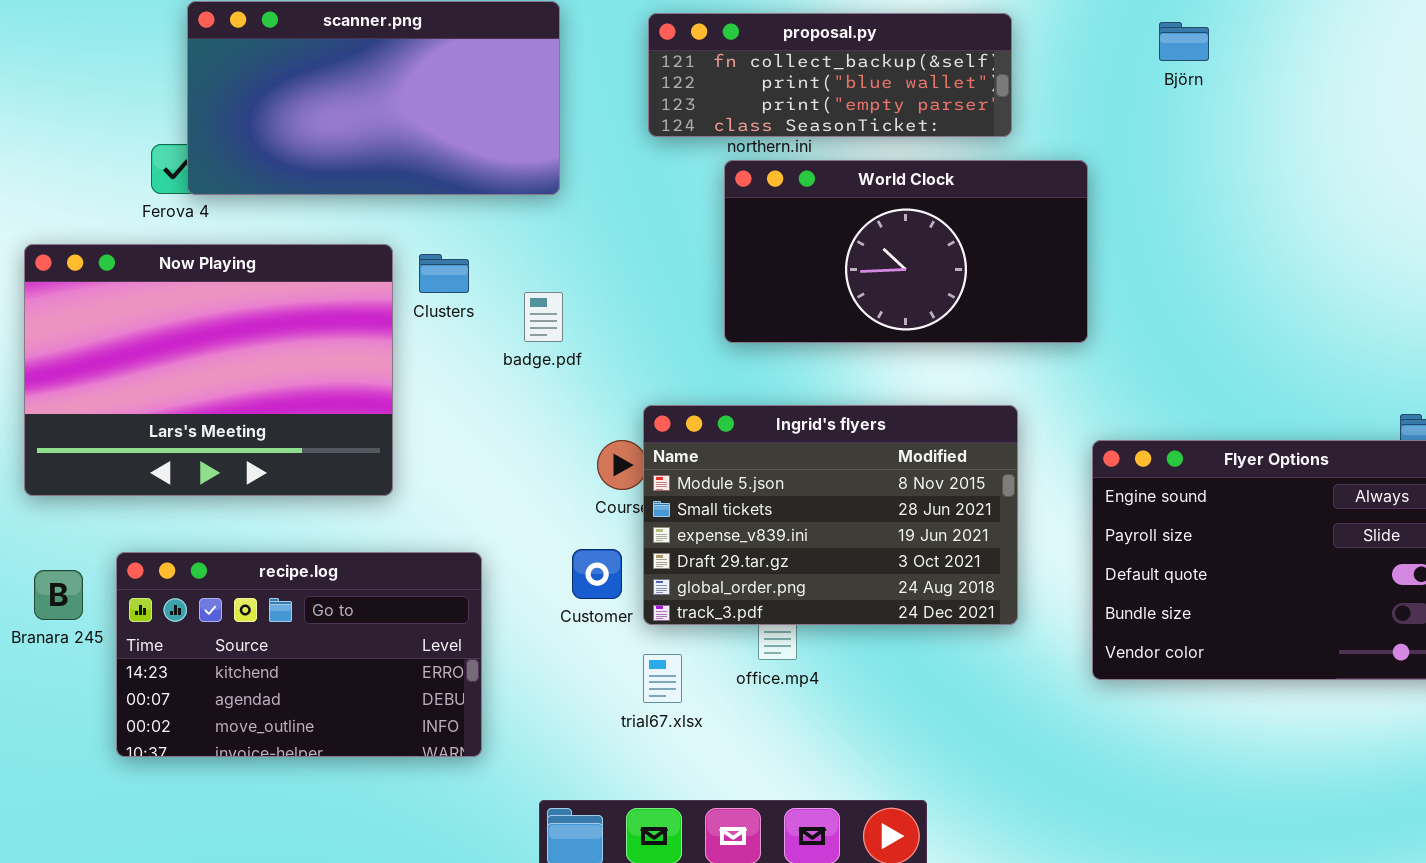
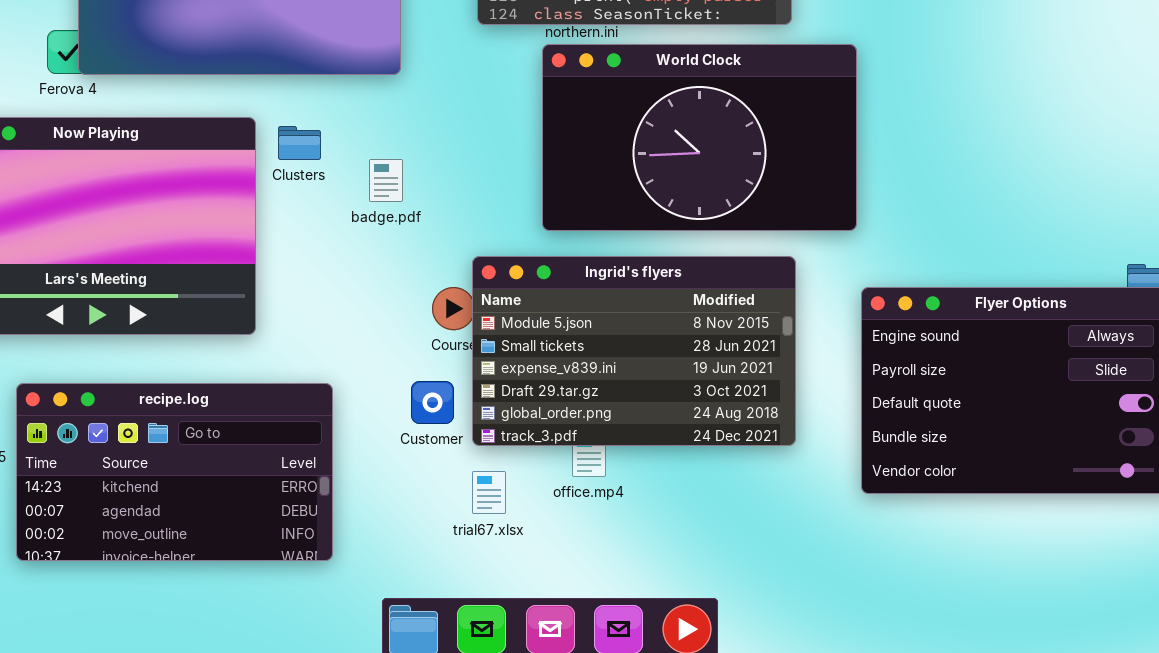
World Clock: [724,160,1088,343] -> [542,44,857,231], resized

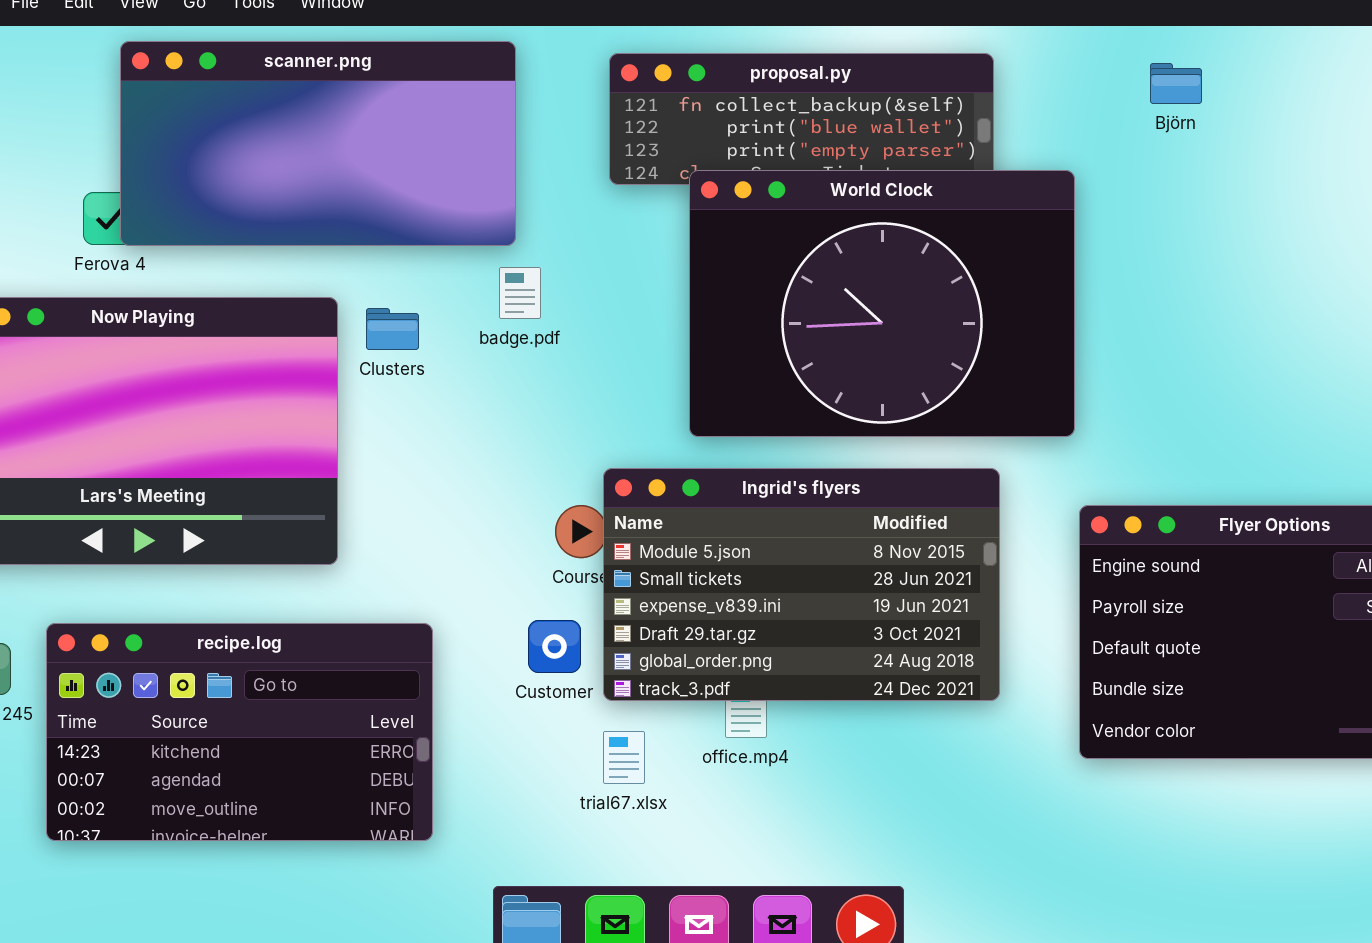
World Clock: [542,44,857,231] -> [689,170,1075,437], resized
badge.pdf: [369,159,403,202] -> [499,267,541,319], moved

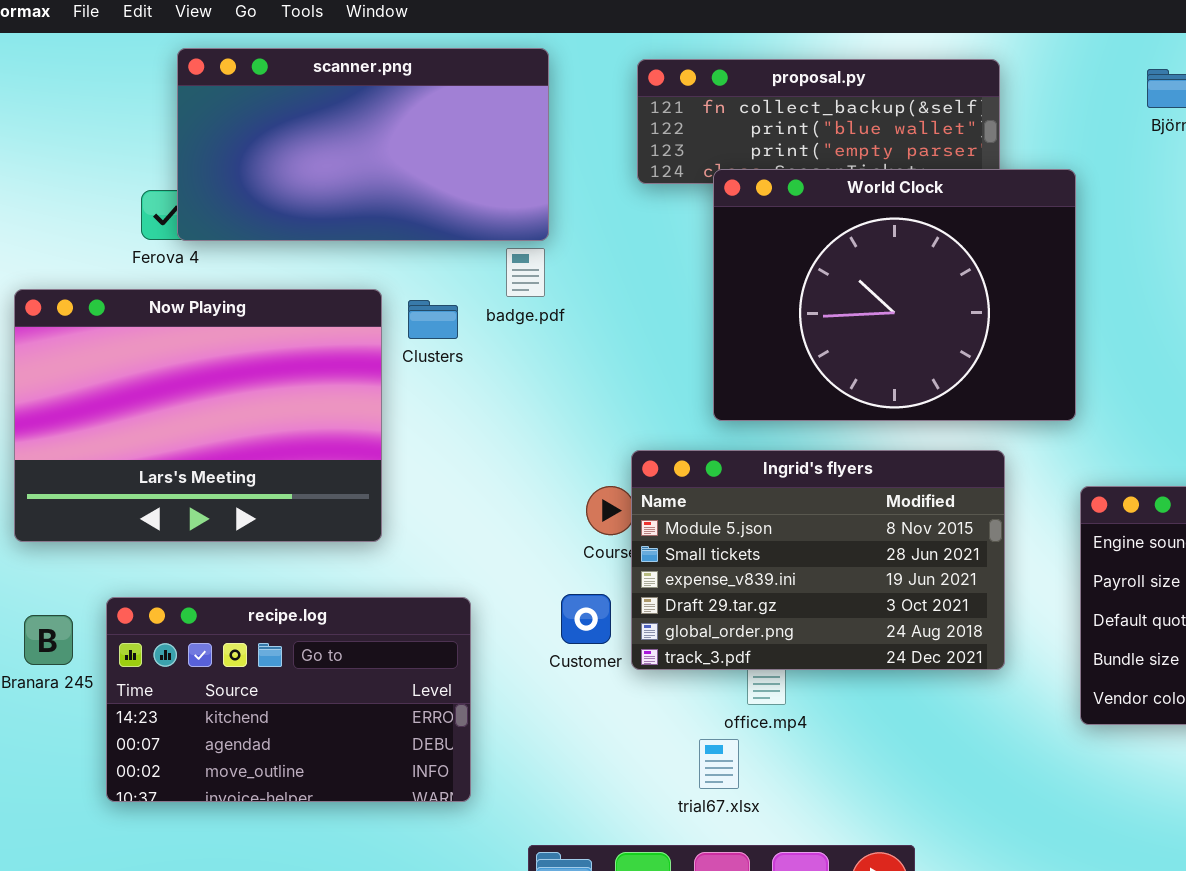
badge.pdf: [499,267,541,319] -> [506,248,545,297], moved
trial67.xlsx: [603,731,645,784] -> [699,739,739,789], moved

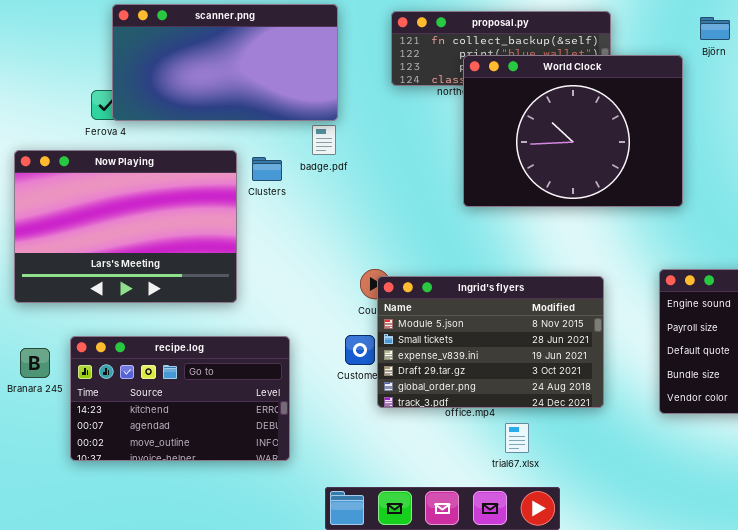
World Clock: [713,169,1076,421] -> [463,55,683,207], moved
Ingrid's flyers: [631,450,1005,670] -> [377,276,604,408], moved
trial67.xlsx: [699,739,739,789] -> [505,423,529,453], moved

